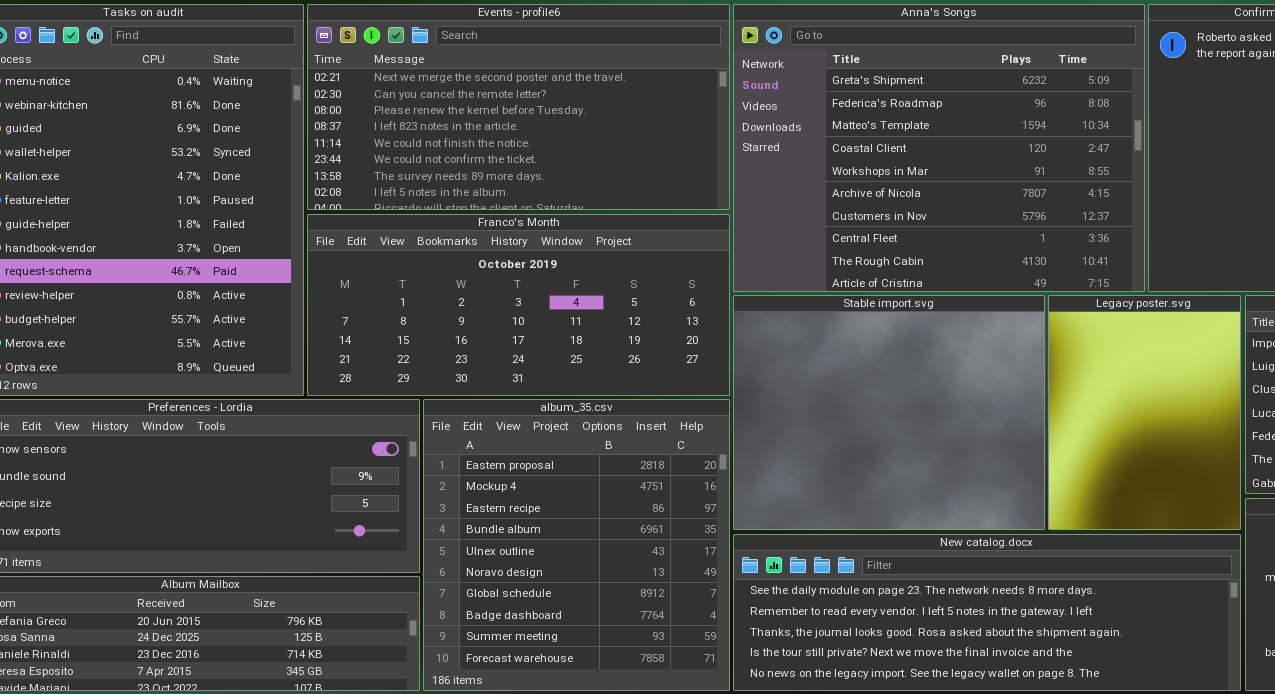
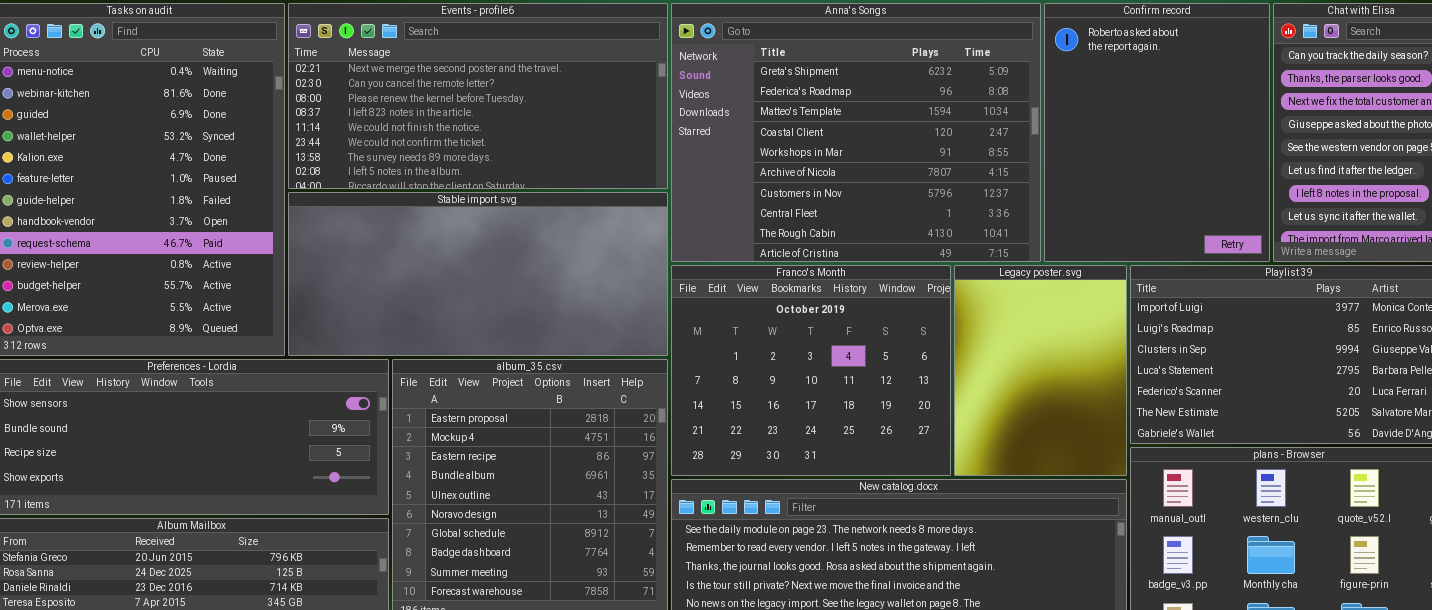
Franco's Month: [307,214,730,396] -> [671,265,951,476], moved, resized
Stable import.svg: [733,295,1045,530] -> [288,192,668,356], moved, resized

